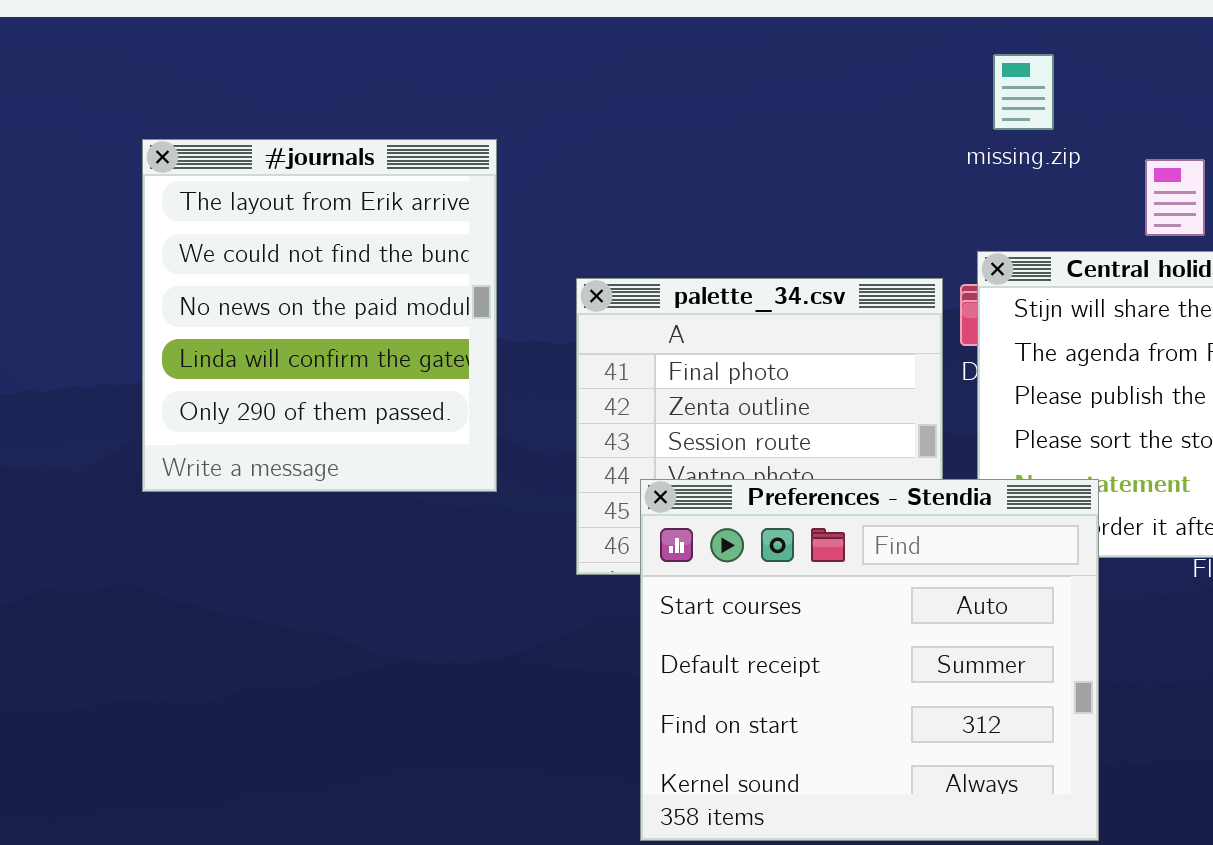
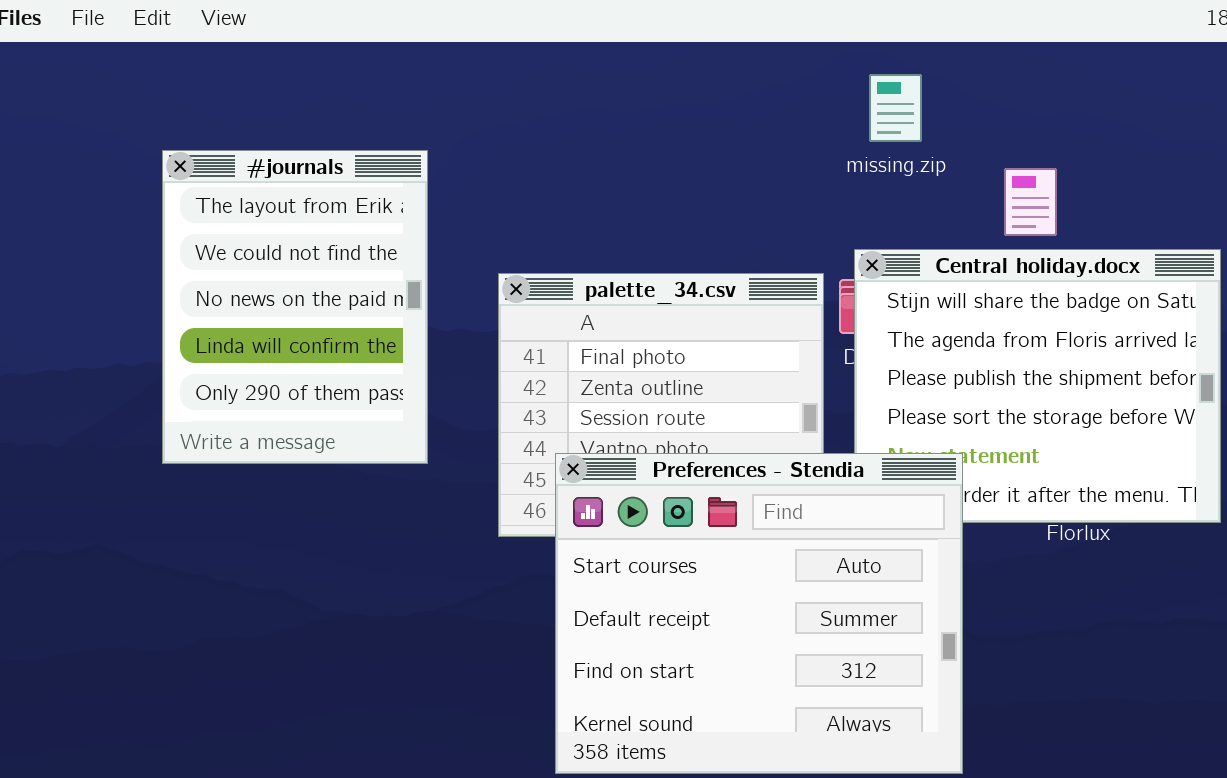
#journals: [142,139,497,492] -> [162,150,428,464], resized

